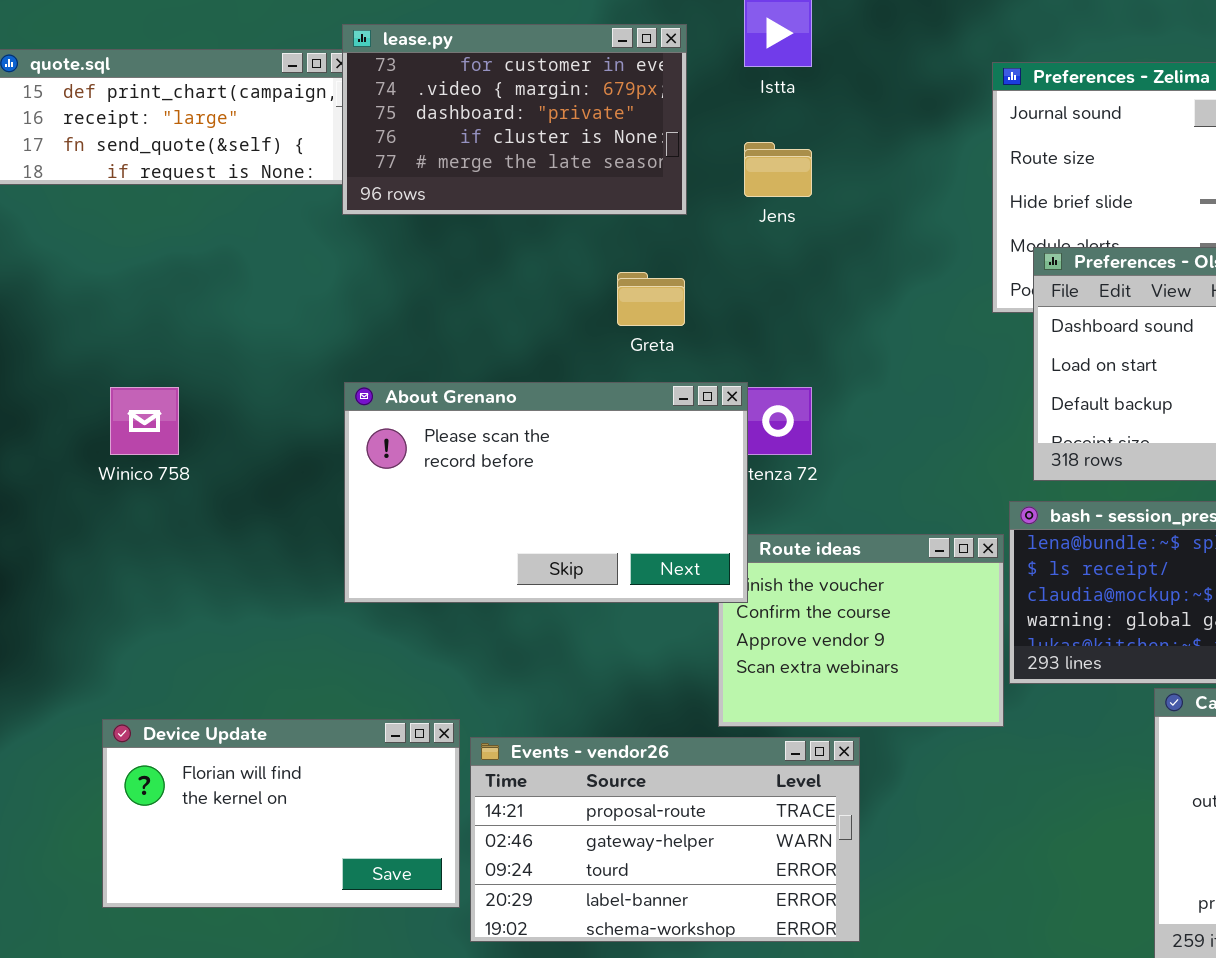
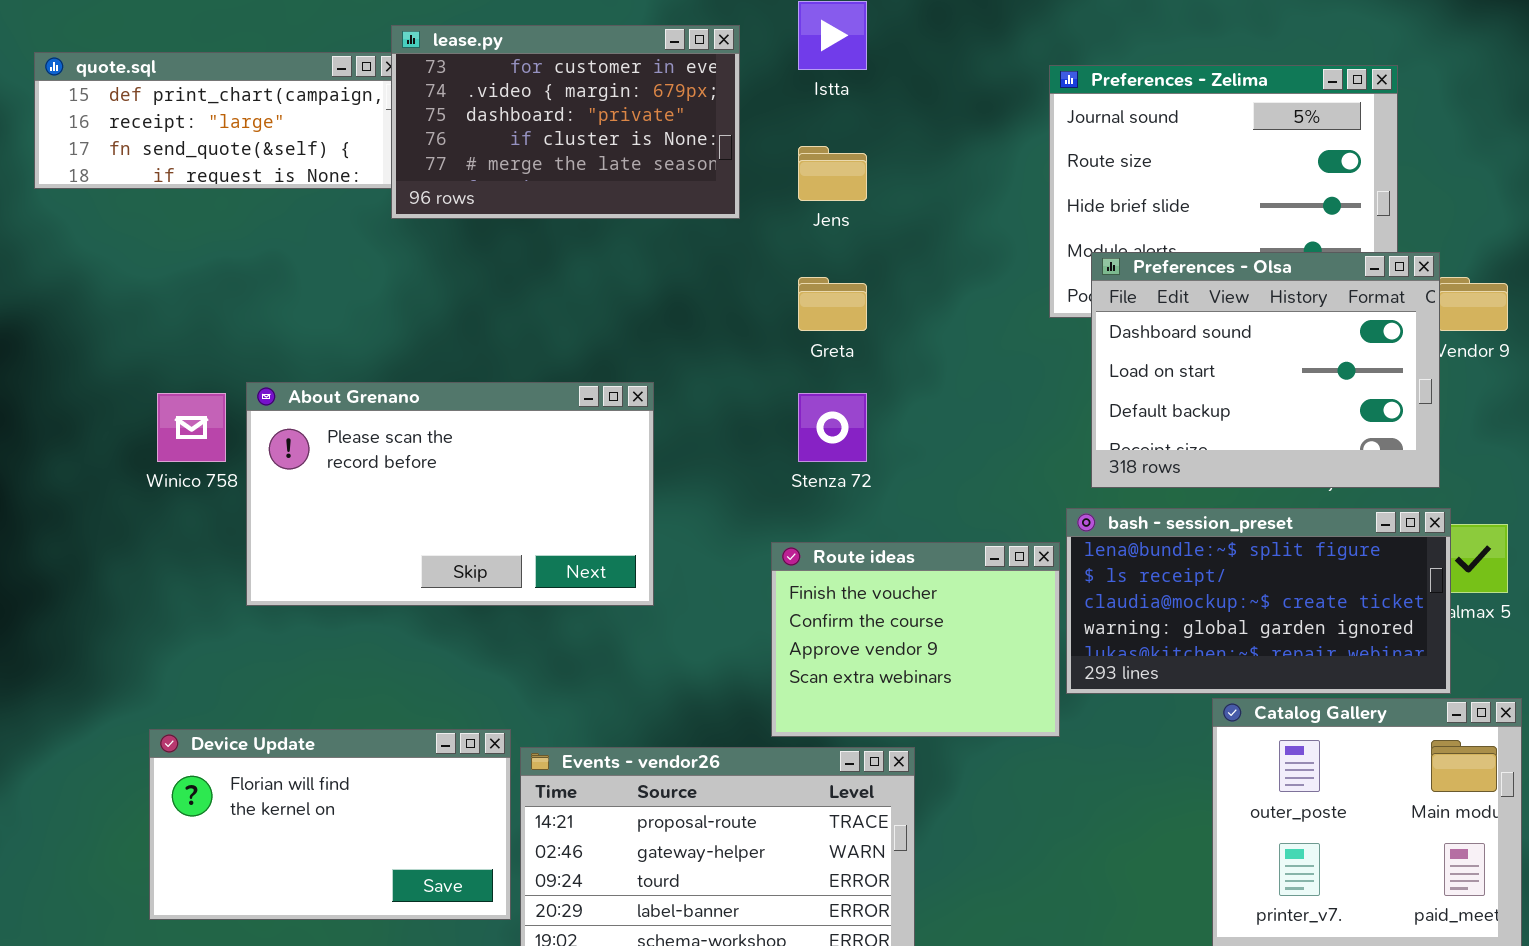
Greta: [617,272,685,326] -> [798,277,867,331], moved
About Grenano: [344,382,748,603] -> [246,382,654,606], moved

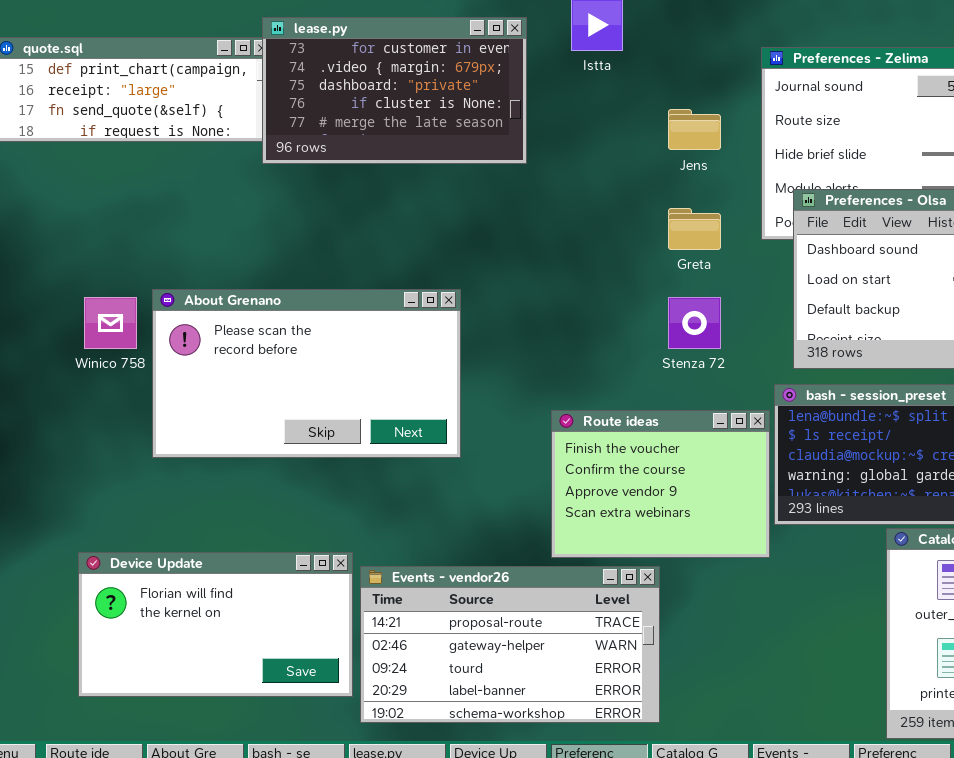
Jens: [798,146,867,201] -> [668,109,721,150], moved
Greta: [798,277,867,331] -> [668,208,721,250], moved
Stenza 72: [798,393,867,462] -> [668,297,721,349], moved

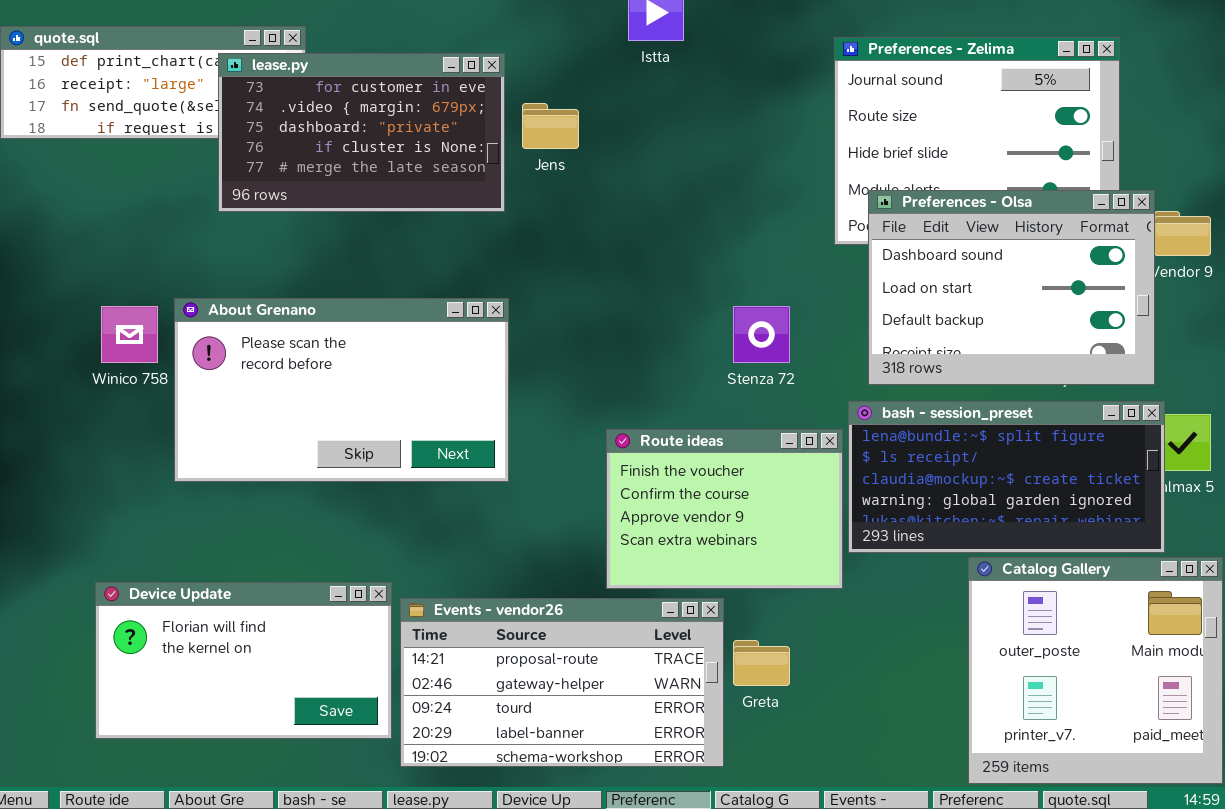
lease.py: [262,17,527,164] -> [218,53,505,212], moved
Jens: [668,109,721,150] -> [522,103,579,149], moved
Greta: [668,208,721,250] -> [733,640,790,686], moved

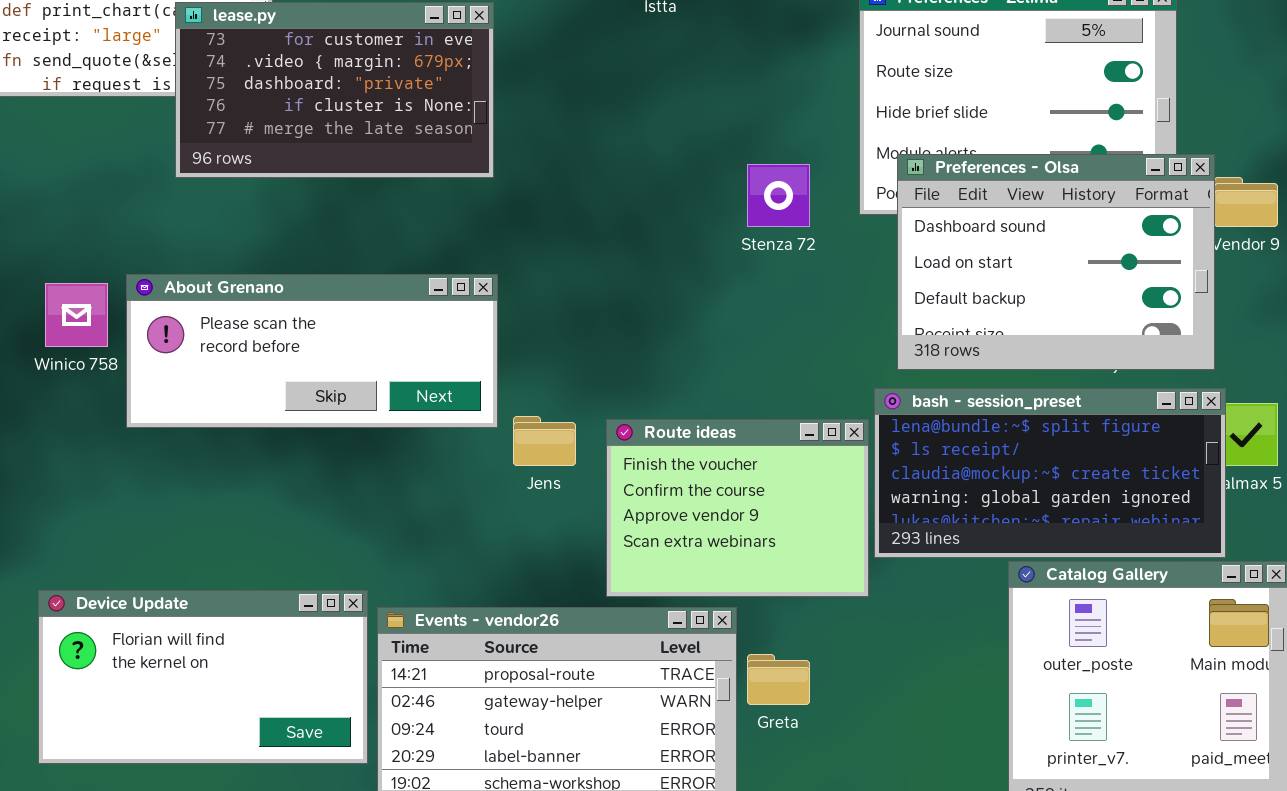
Jens: [522,103,579,149] -> [513,416,576,466], moved
About Grenano: [174,298,509,482] -> [126,274,498,428], resized
Stenza 72: [733,306,790,363] -> [747,164,810,227], moved

